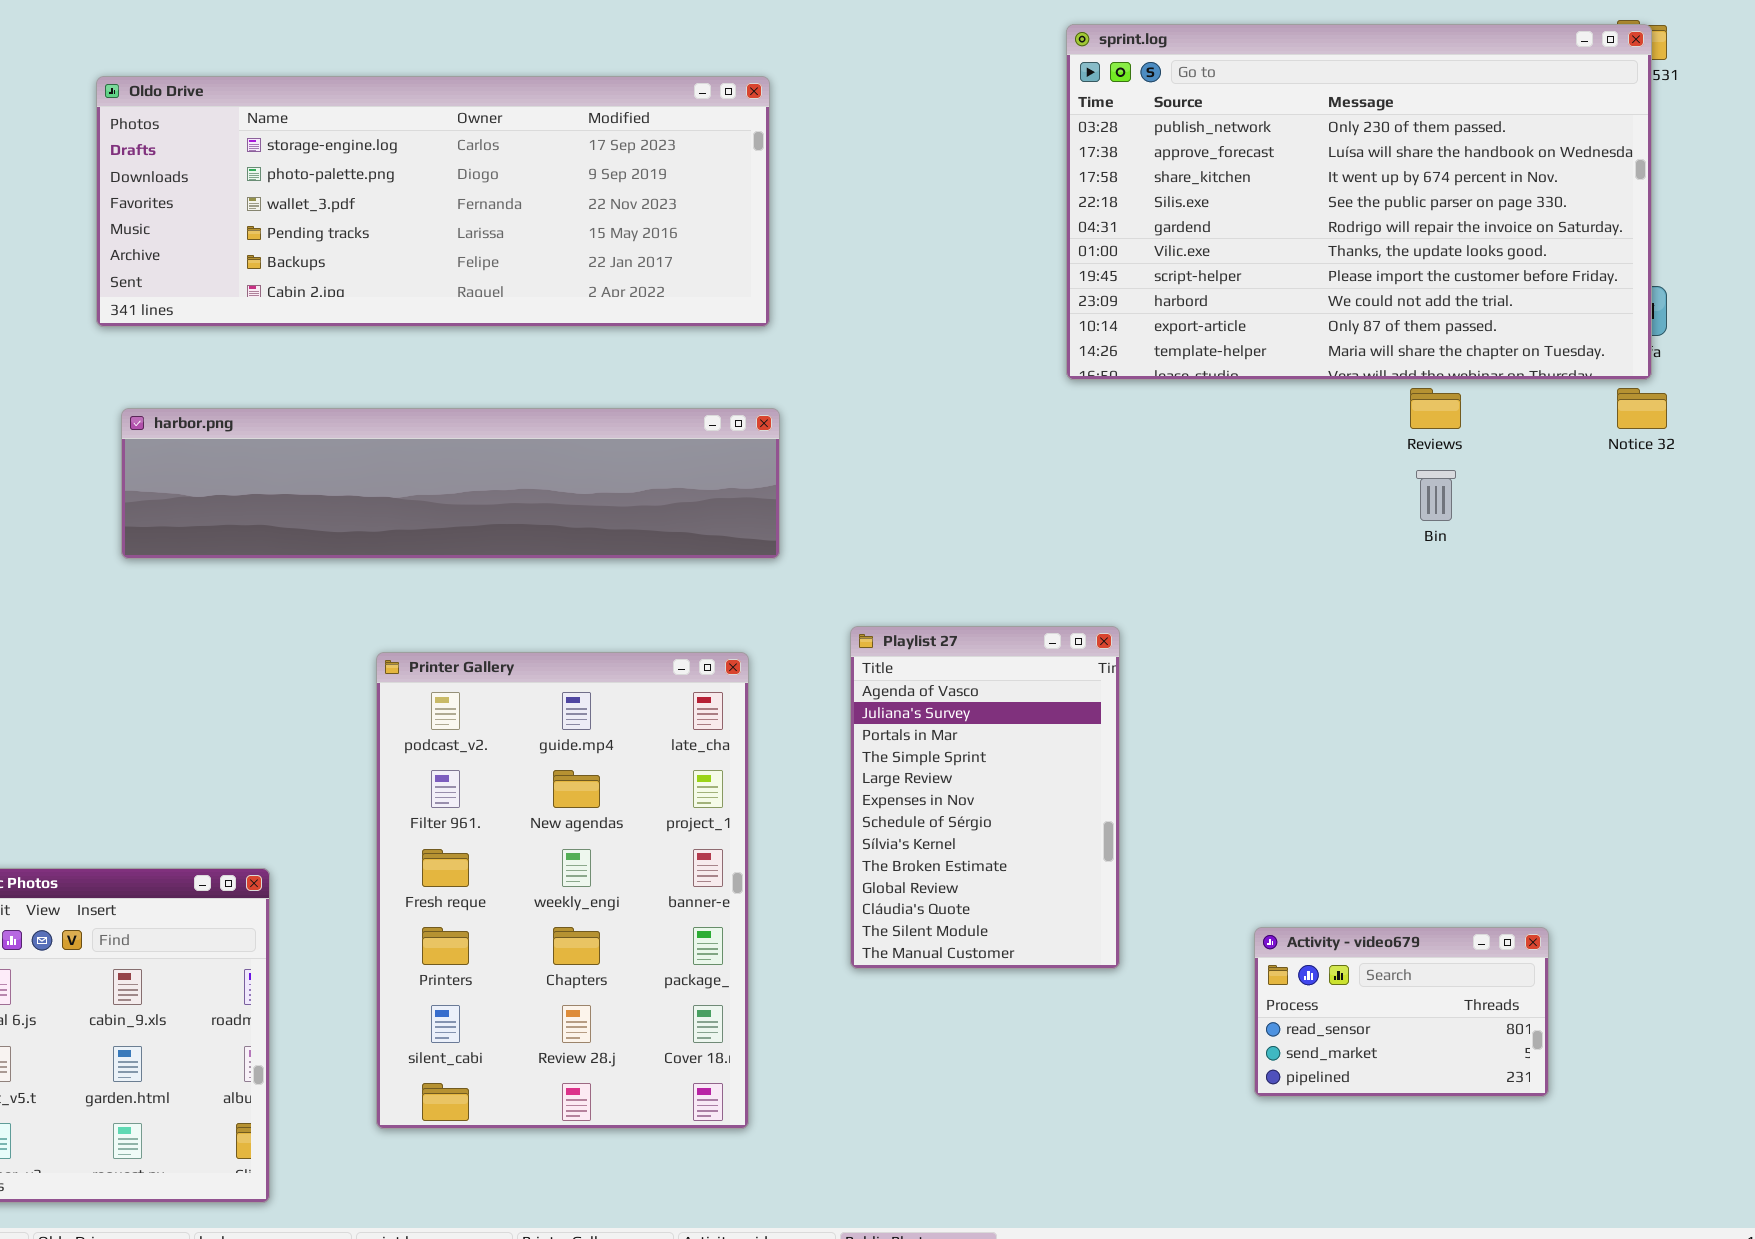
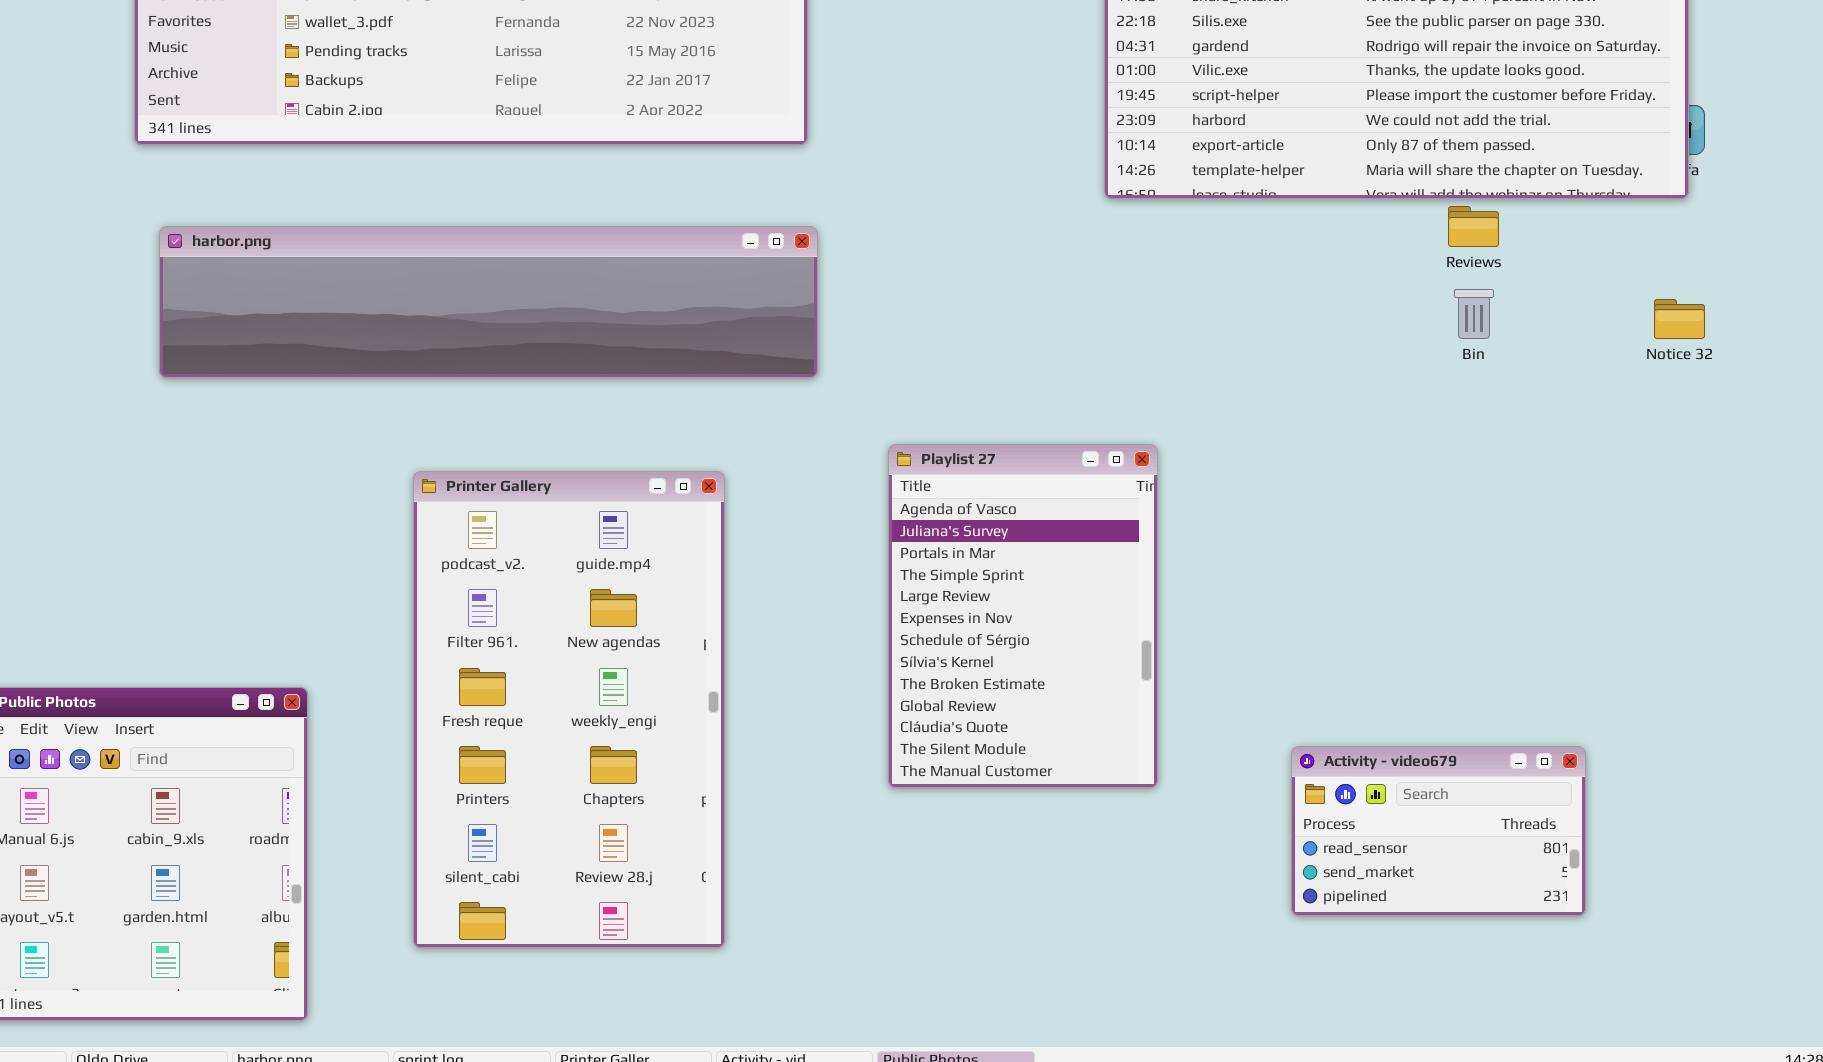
Notice 32: [1617,388,1667,429] -> [1654,299,1705,339], moved
Printer Gallery: [376,652,749,1129] -> [413,471,725,948], resized

